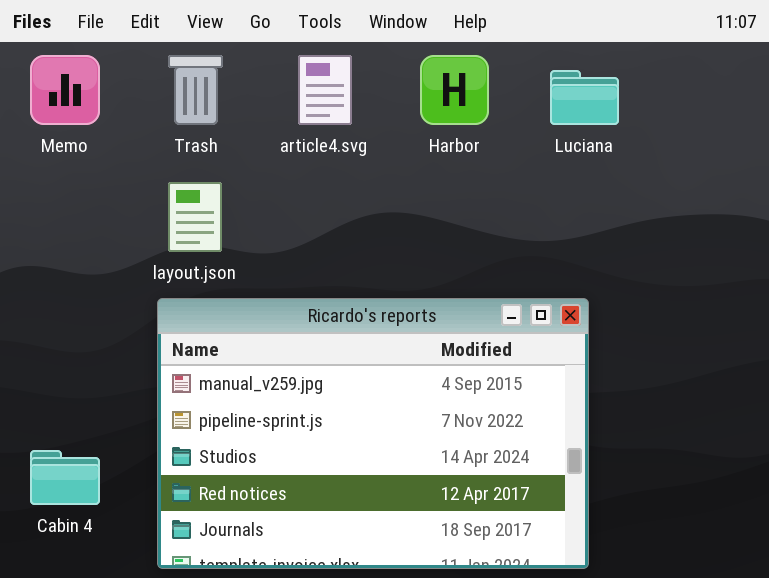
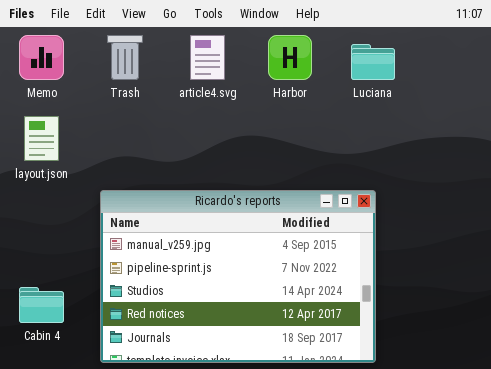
layout.json: [168,182,222,252] -> [24,116,59,161], moved

